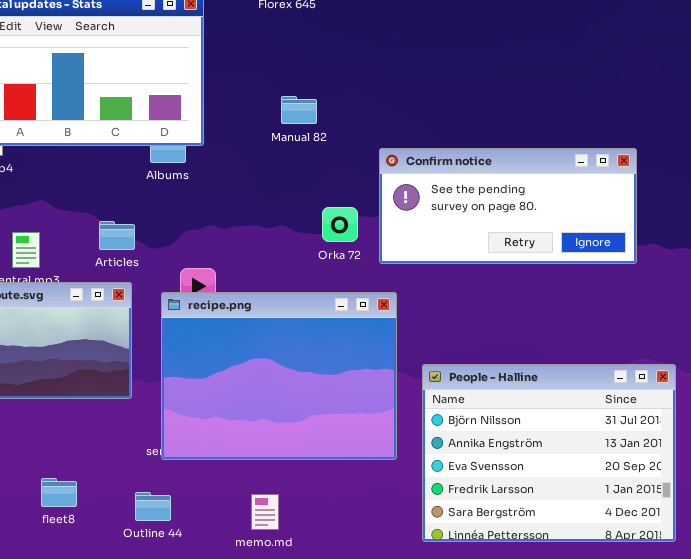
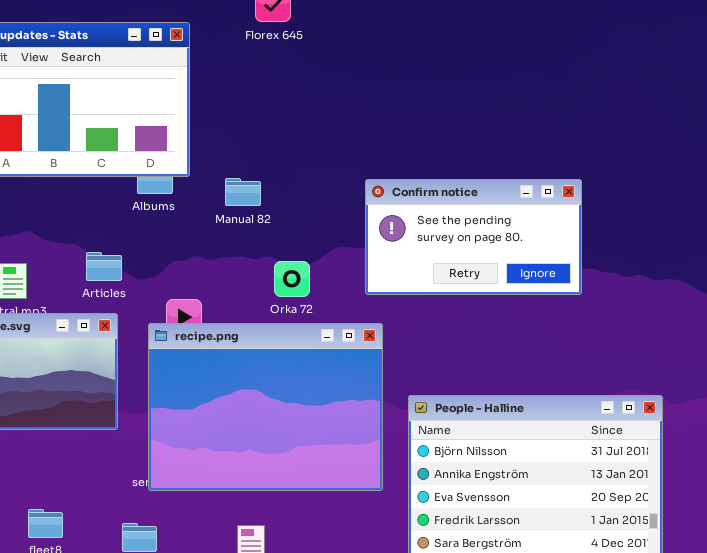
Manual 82: [281,96,317,124] -> [225,178,261,206], moved
Confirm notice: [379,148,637,264] -> [365,179,582,295], resized
Orka 72: [322,207,358,242] -> [274,261,310,297], moved

